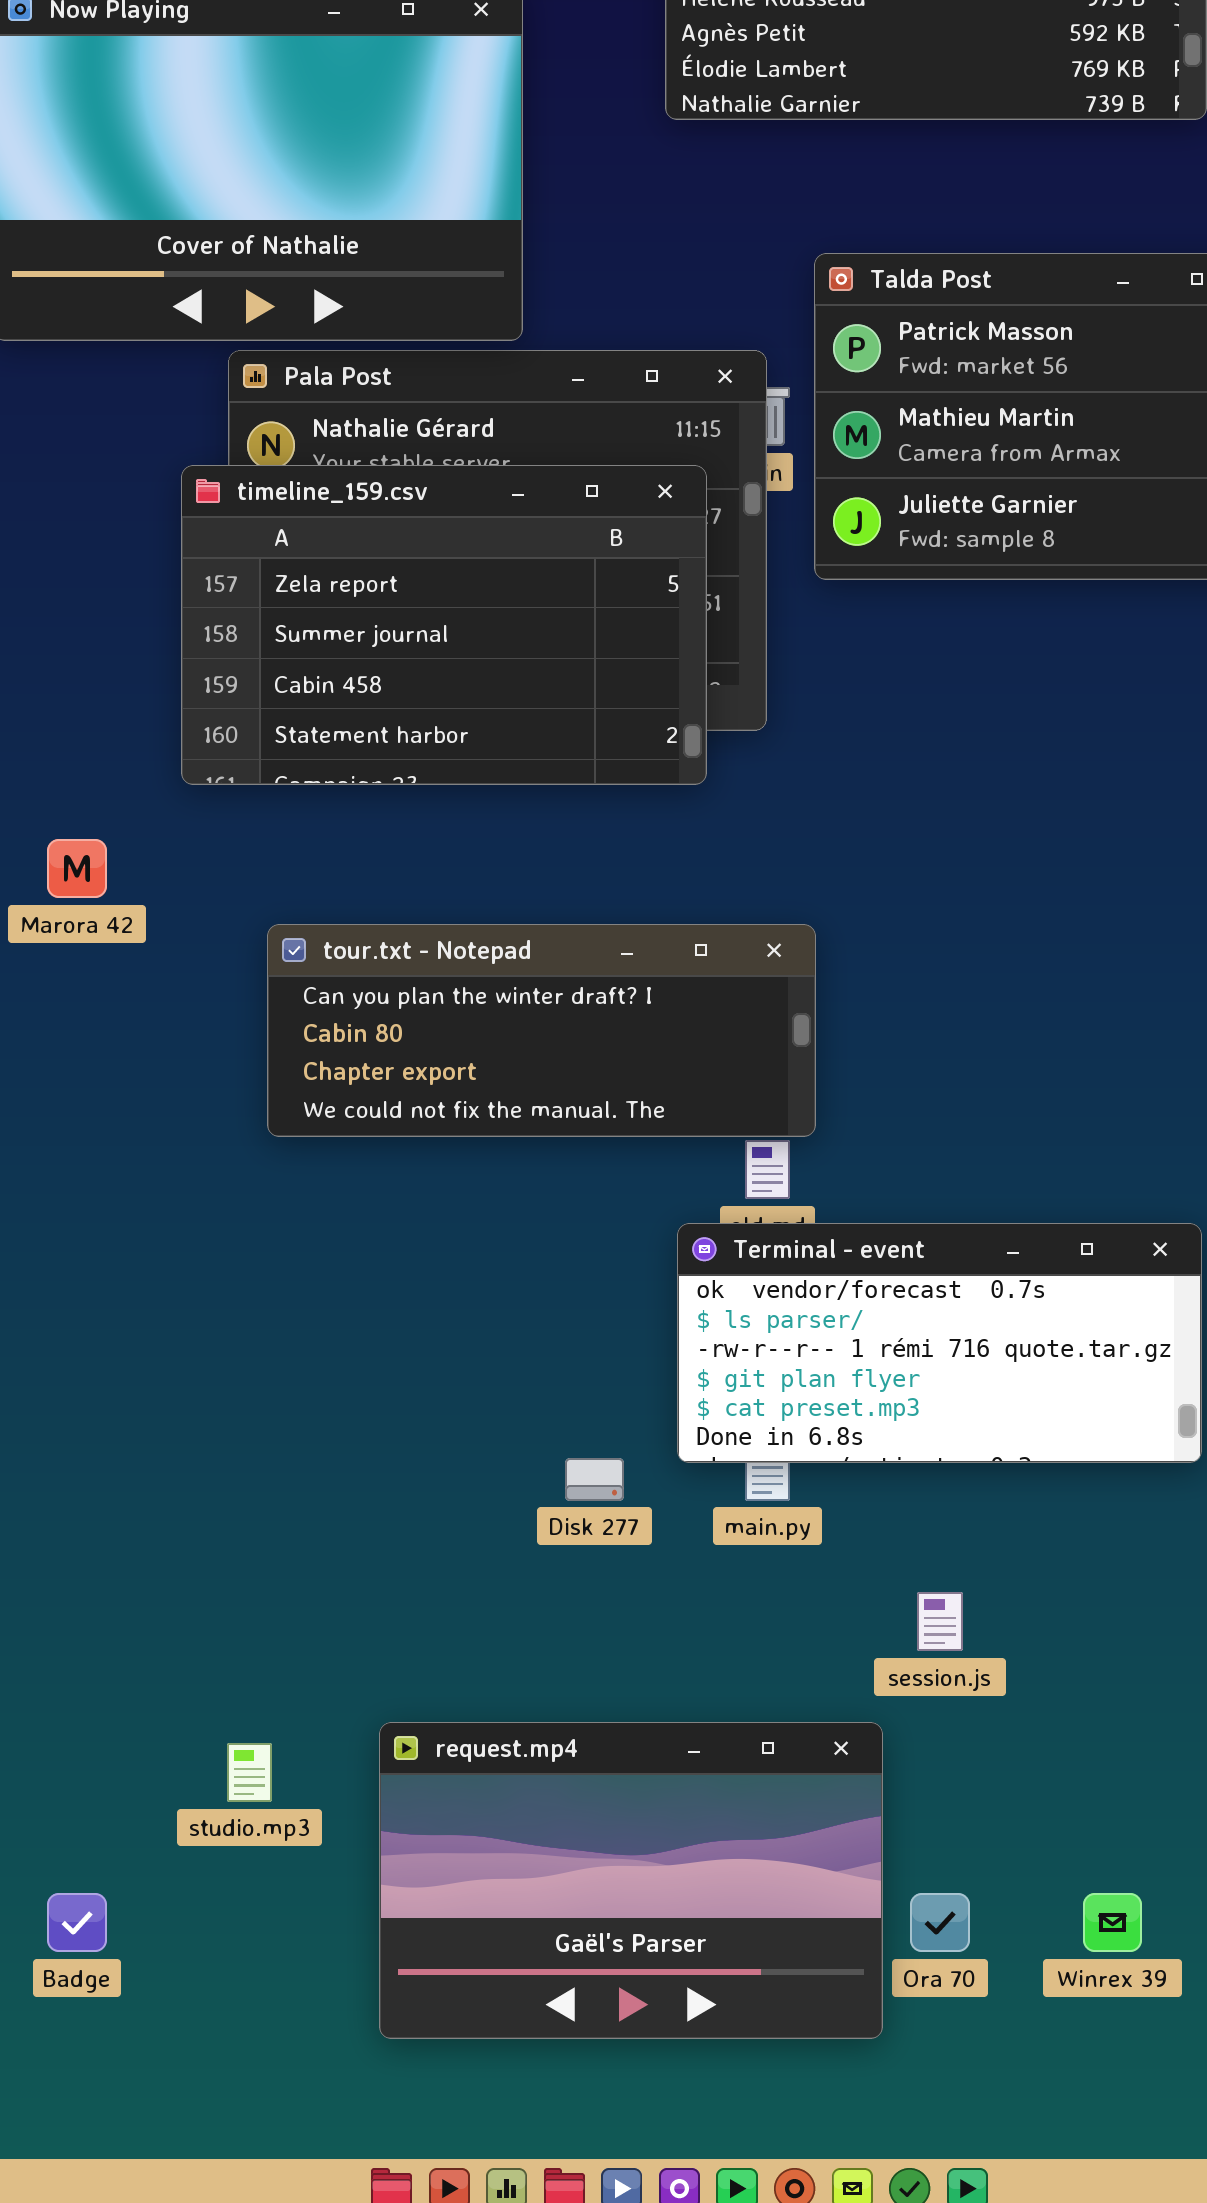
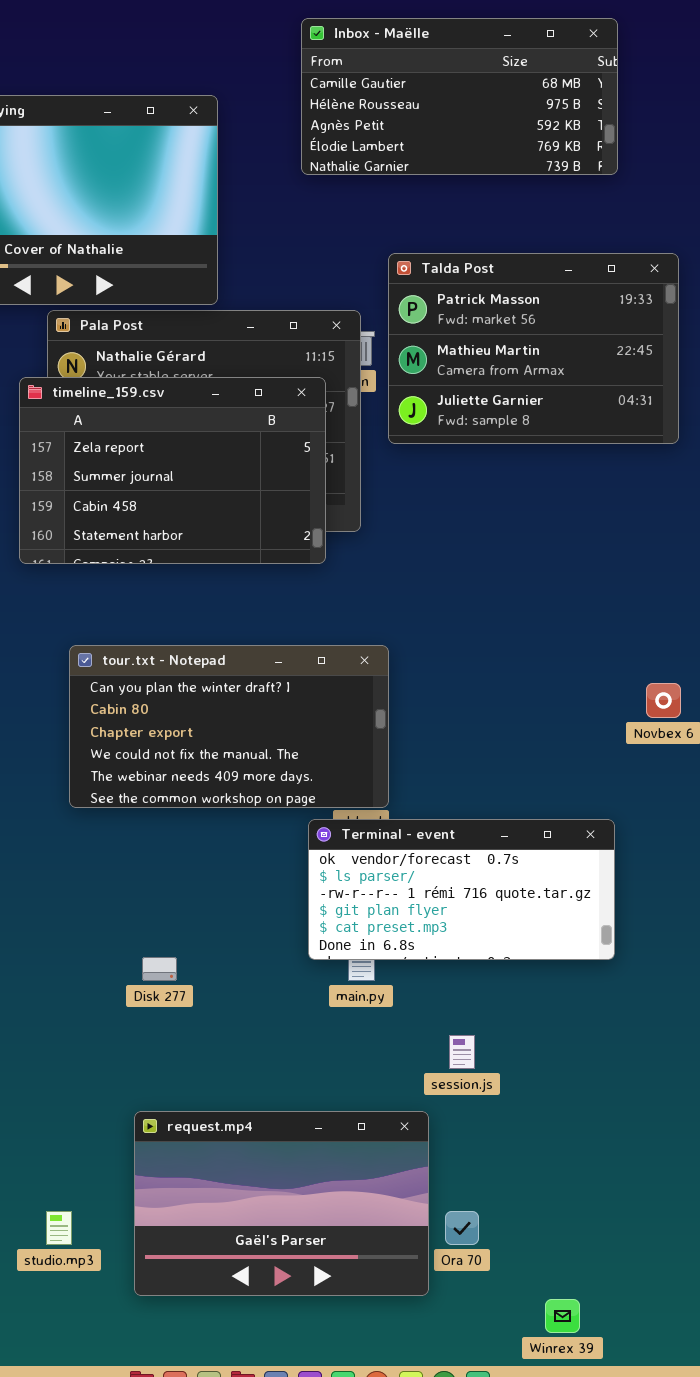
tour.txt - Notepad: [267,924,816,1137] -> [69,645,389,808], resized
Disk 277: [565,1458,624,1501] -> [142,957,177,981], moved
studio.mp3: [227,1743,272,1802] -> [46,1211,72,1245], moved
Winrex 39: [1083,1893,1142,1952] -> [545,1299,580,1333], moved

